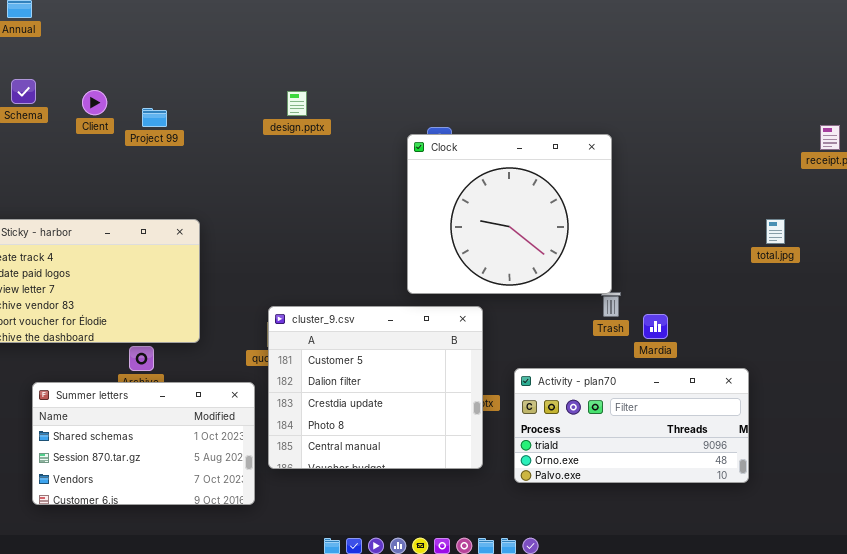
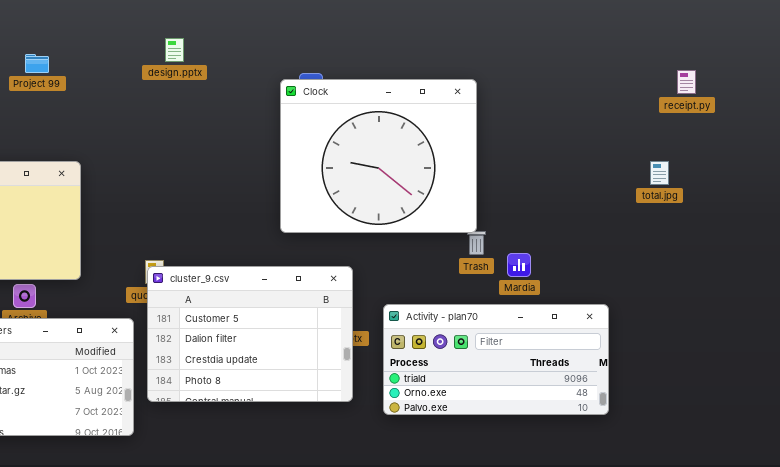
total.jpg: [766,219,785,244] -> [650,161,669,185], moved
cluster_9.csv: [268,306,483,469] -> [147,266,353,402], resized

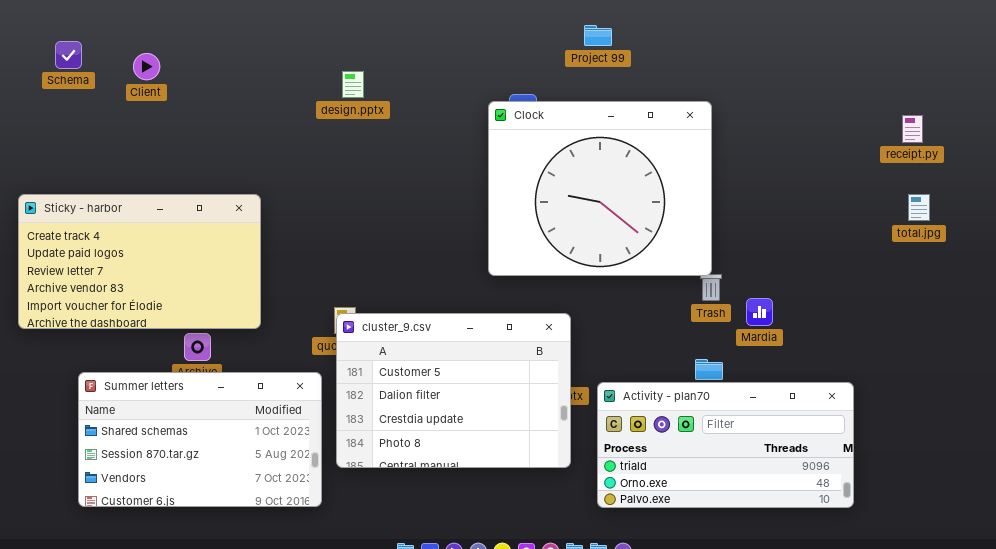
design.pptx: [165,38,184,62] -> [342,71,364,98], moved
Project 99: [25,54,49,73] -> [584,25,612,46], moved
receipt.py: [677,70,696,94] -> [902,115,923,143], moved
Activity - plan70: [383,304,609,415] -> [597,382,854,508], moved

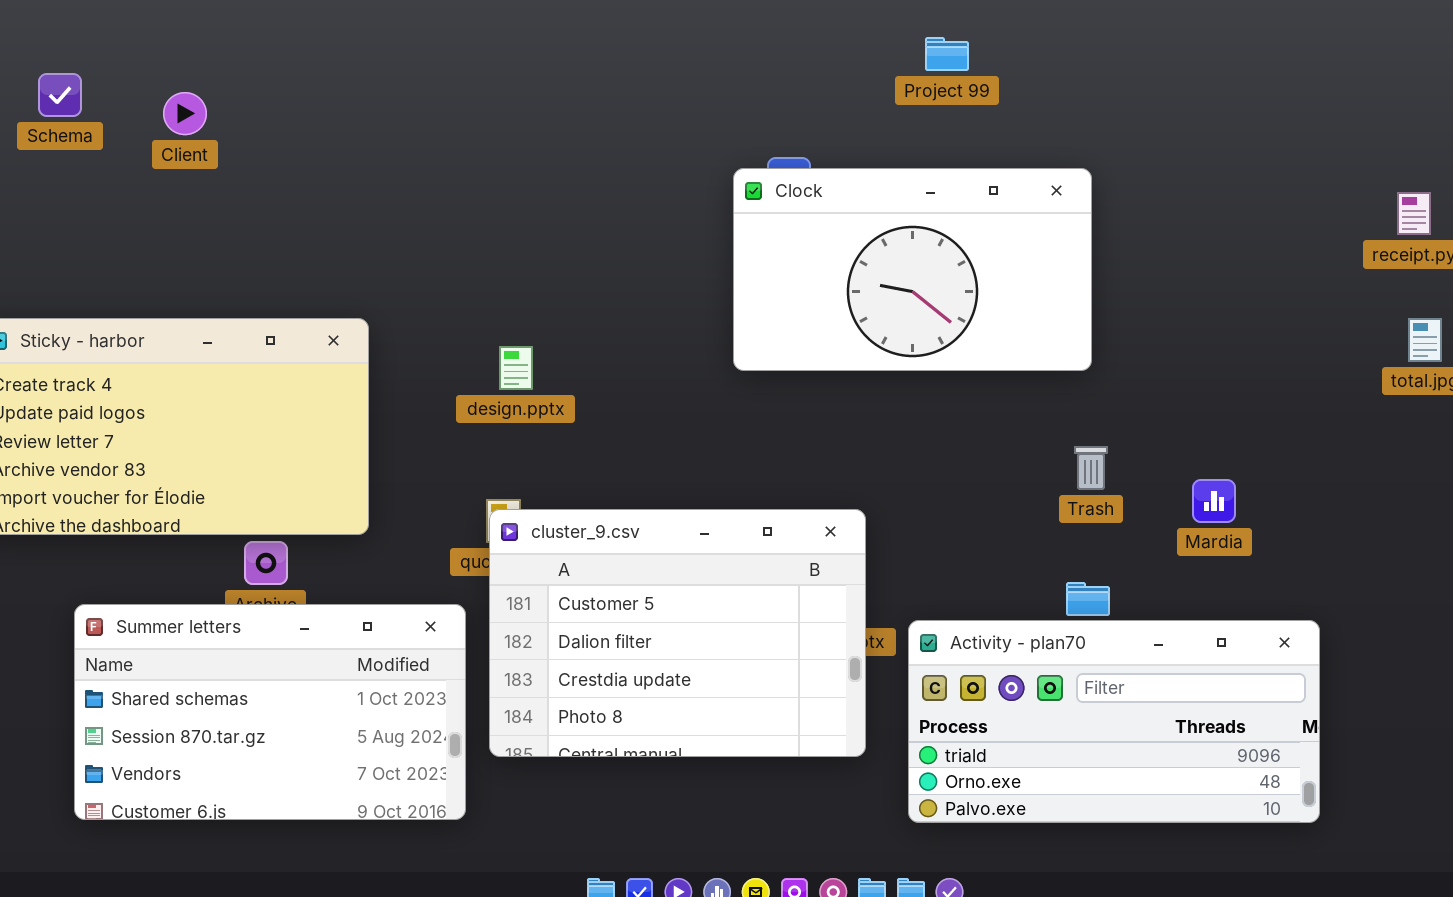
Project 99: [584,25,612,46] -> [925,37,969,71], moved
design.pptx: [342,71,364,98] -> [499,346,533,390], moved
Clock: [488,101,712,276] -> [733,168,1092,371], resized
Mardia: [746,298,773,326] -> [1192,479,1236,523], moved

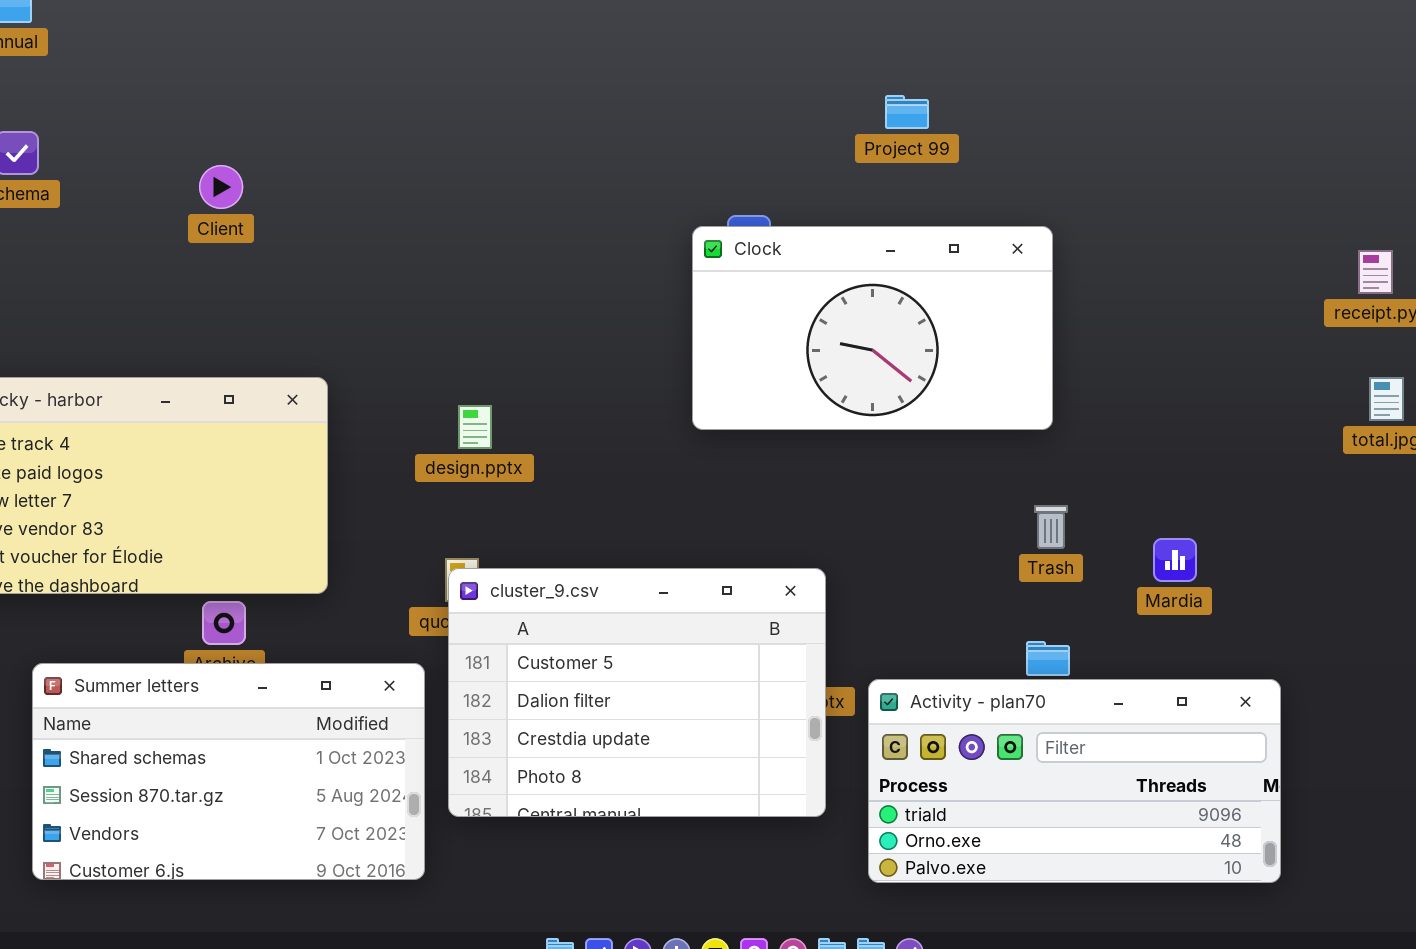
Client: [163,92,207,135] -> [199,165,243,209], moved

